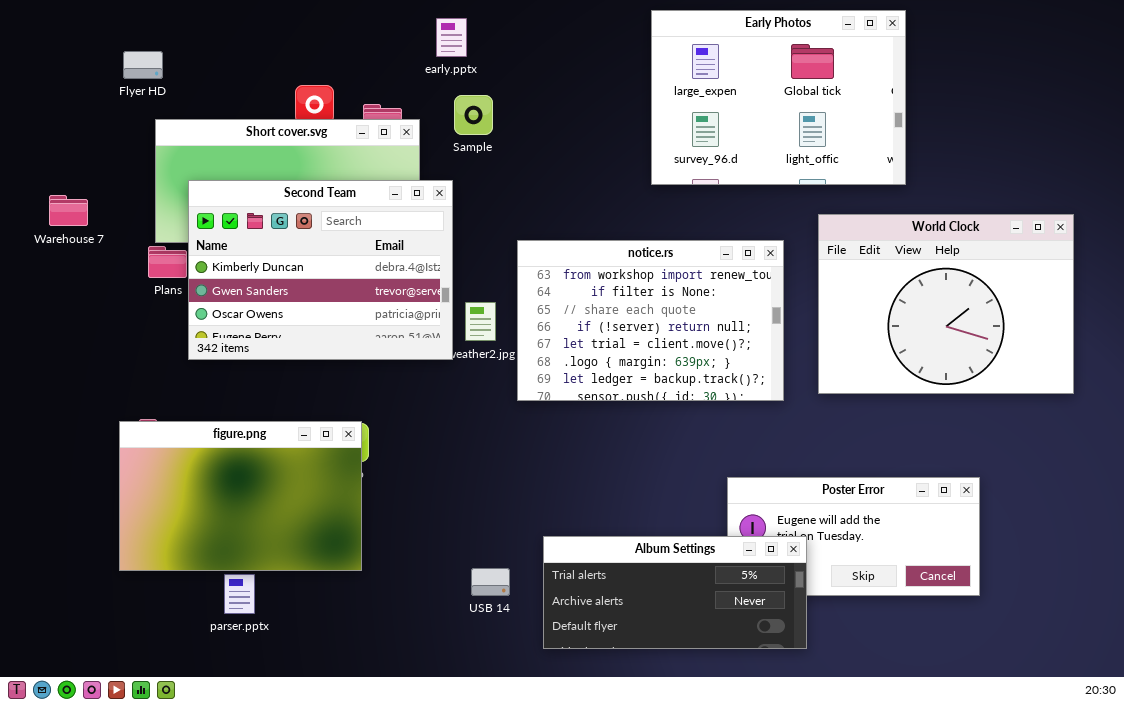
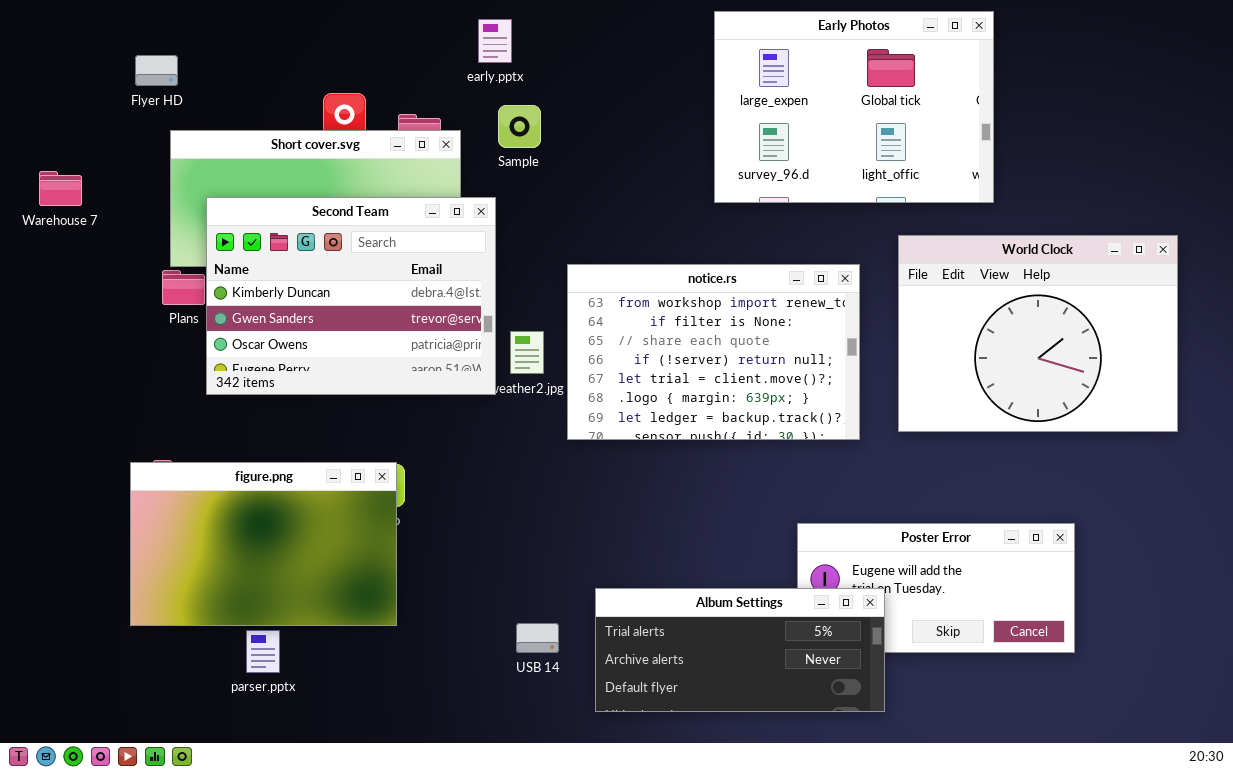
Warehouse 7: [49,195,88,226] -> [39,171,82,206], moved

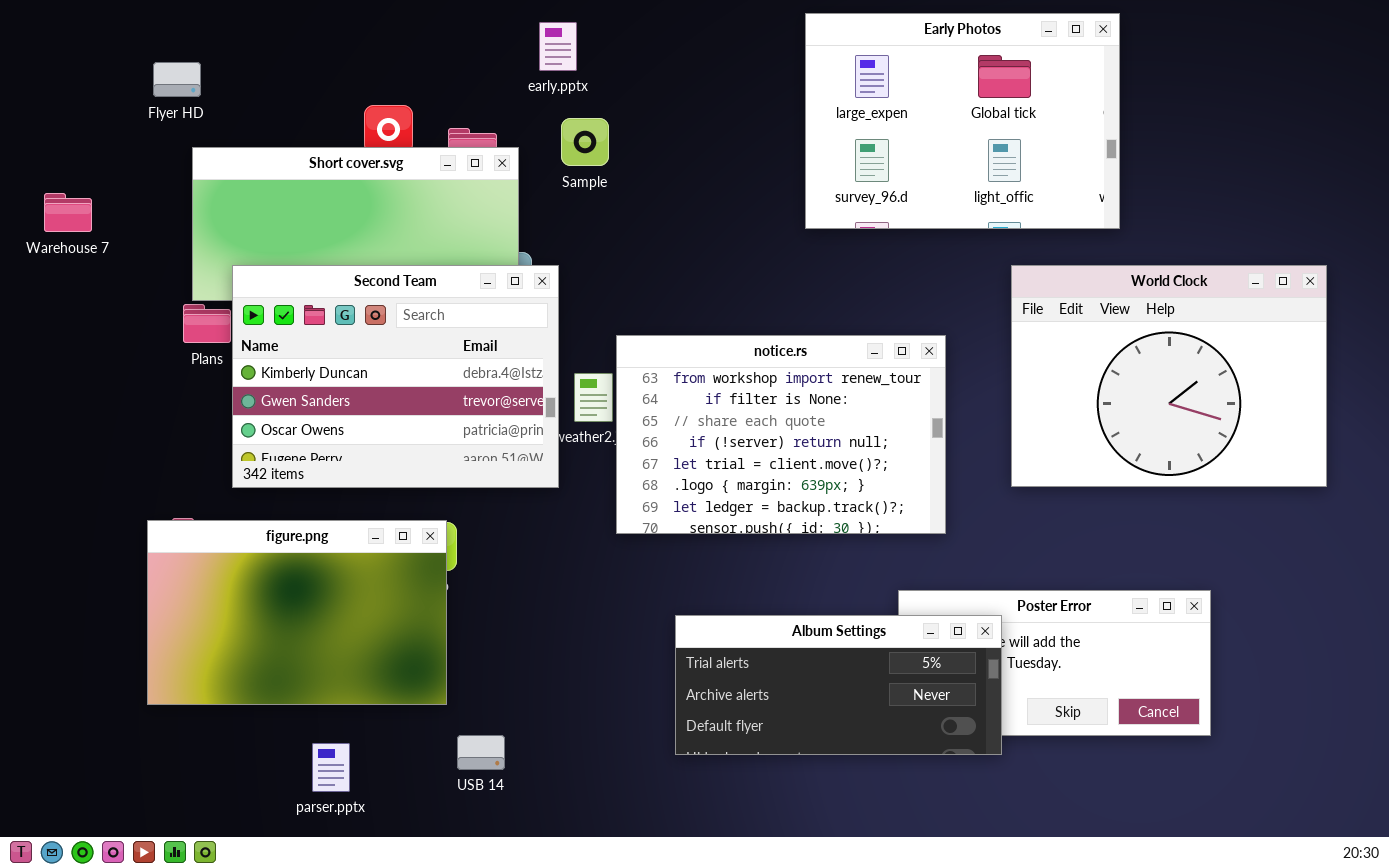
Second Team: [206,197,496,395] -> [232,265,559,488], moved
notice.rs: [567,264,860,440] -> [616,335,946,534], moved
Album Settings: [595,588,885,712] -> [675,615,1002,755], moved
USB 14: [516,623,559,653] -> [457,735,505,770], moved
parser.pptx: [246,630,280,673] -> [312,743,350,792], moved

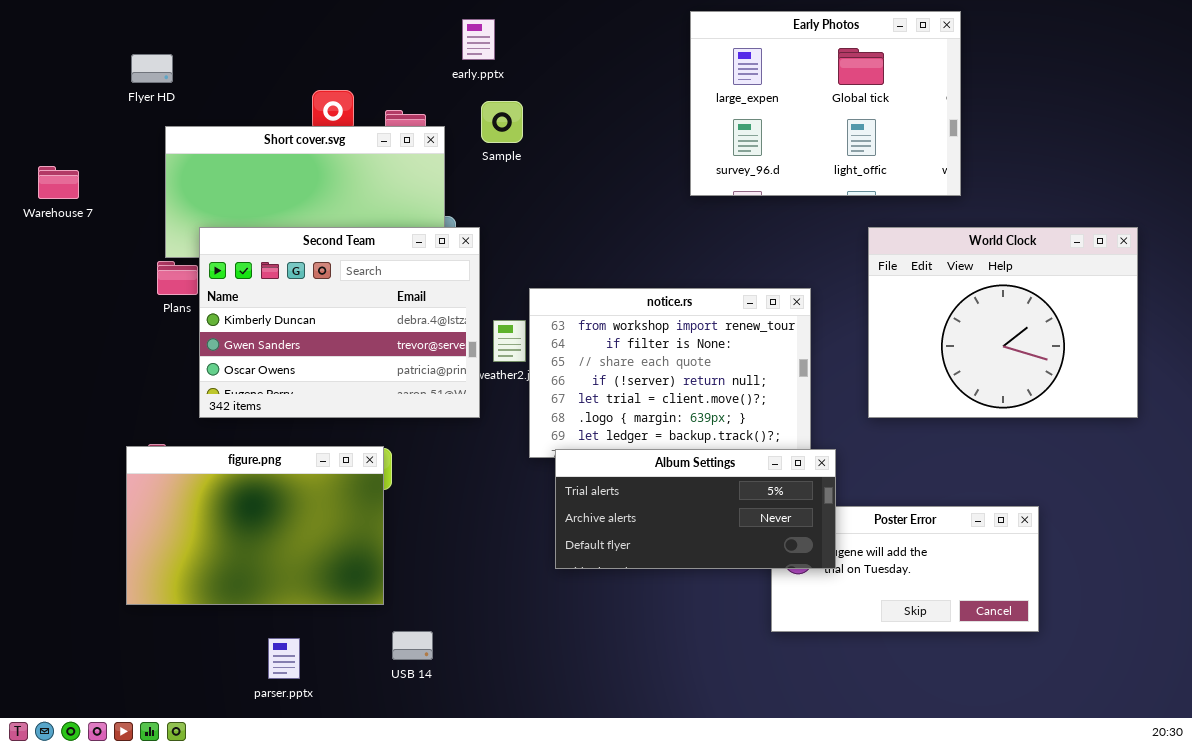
Album Settings: [675,615,1002,755] -> [555,449,836,569], moved

